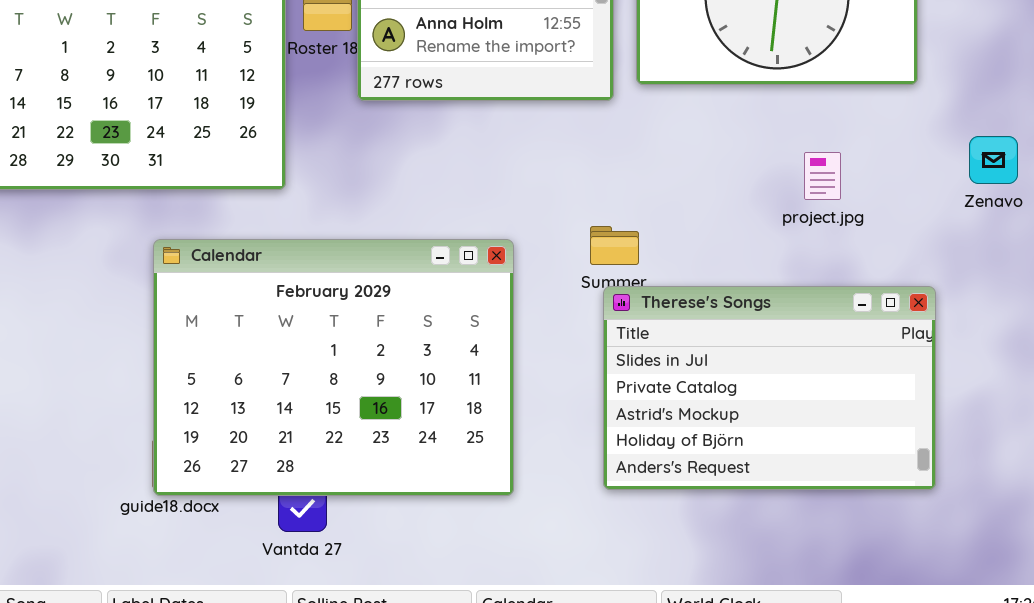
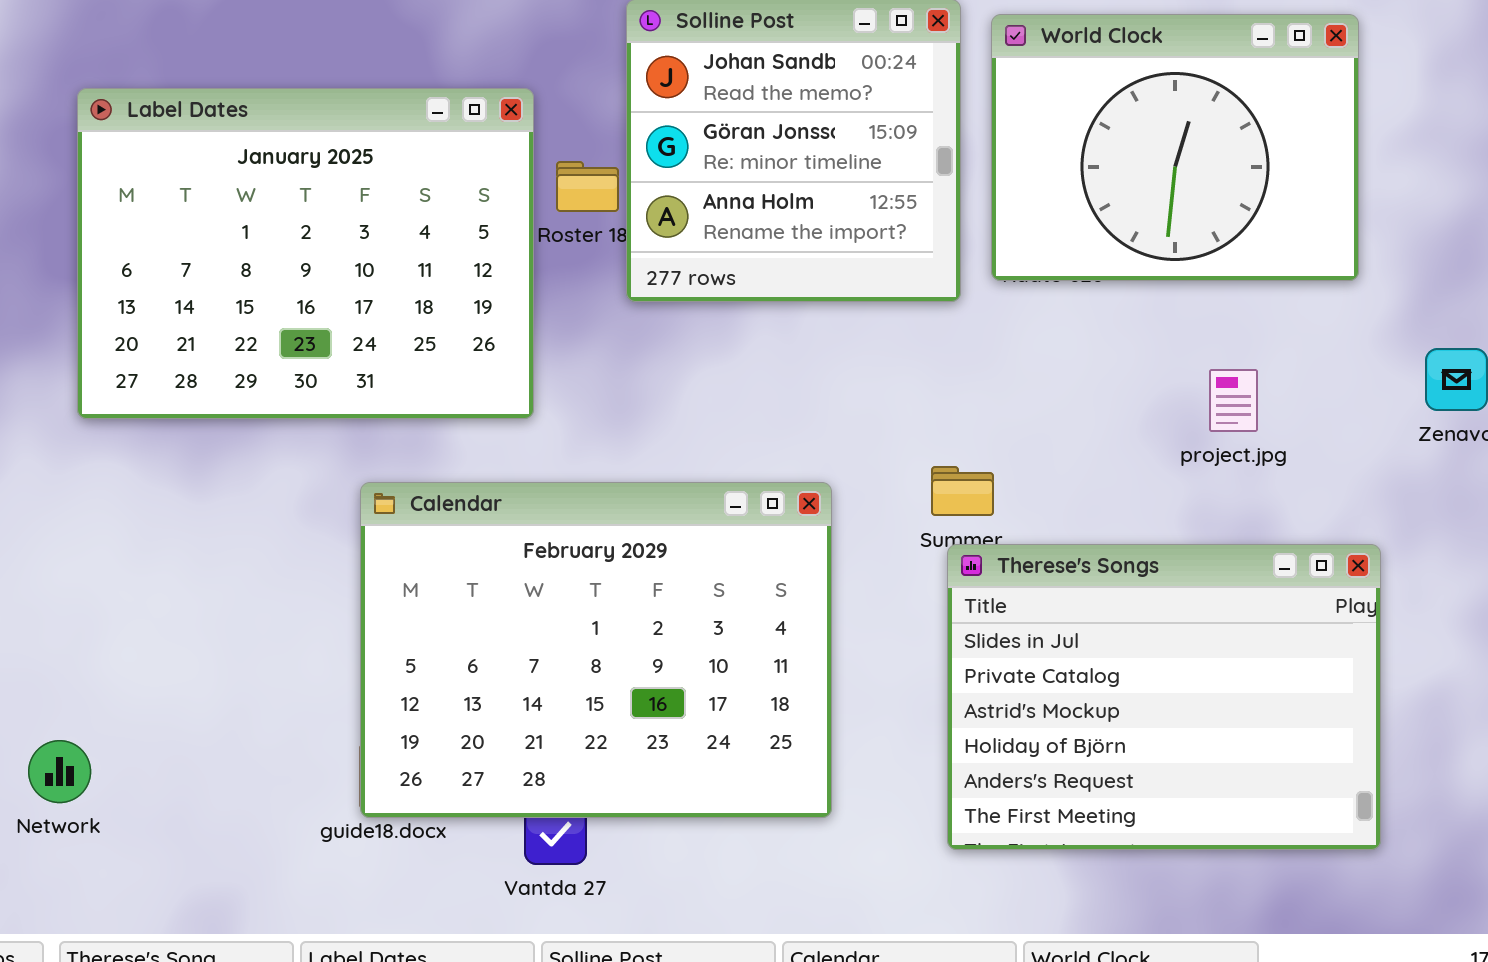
Therese's Songs: [603,286,936,490] -> [947,544,1381,850], resized

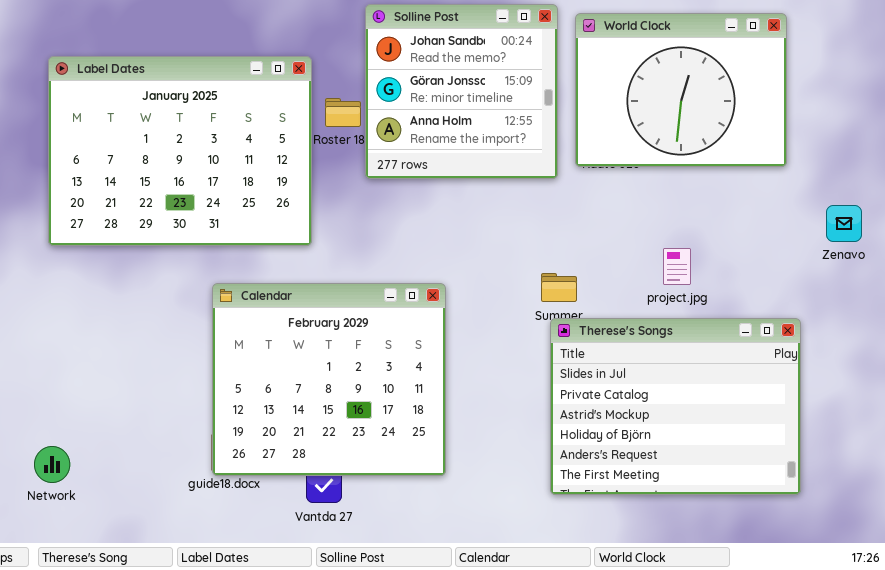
project.jpg: [1209,369,1258,432] -> [663,248,691,285], moved
Calendar: [360,482,832,818] -> [212,283,446,476], resized
Network: [28,740,91,803] -> [34,446,70,483], moved

